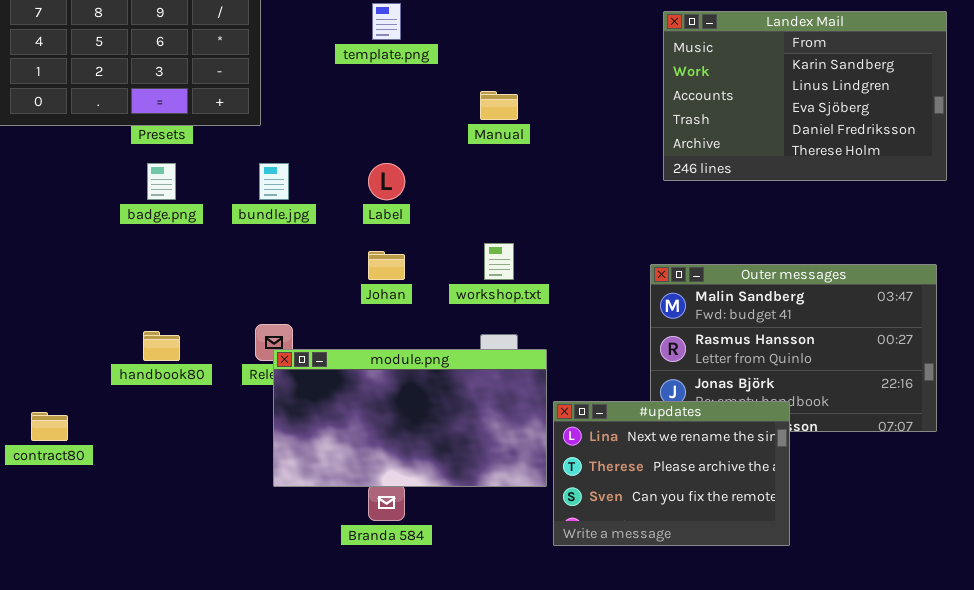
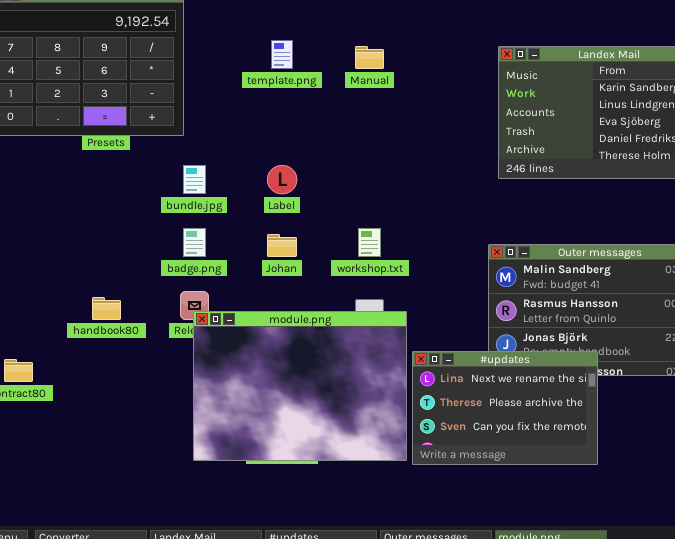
Manual: [480,91,518,120] -> [355,46,384,69], moved
badge.png: [147,163,176,200] -> [183,228,206,257], moved
module.png: [273,349,547,487] -> [193,311,407,461], resized

